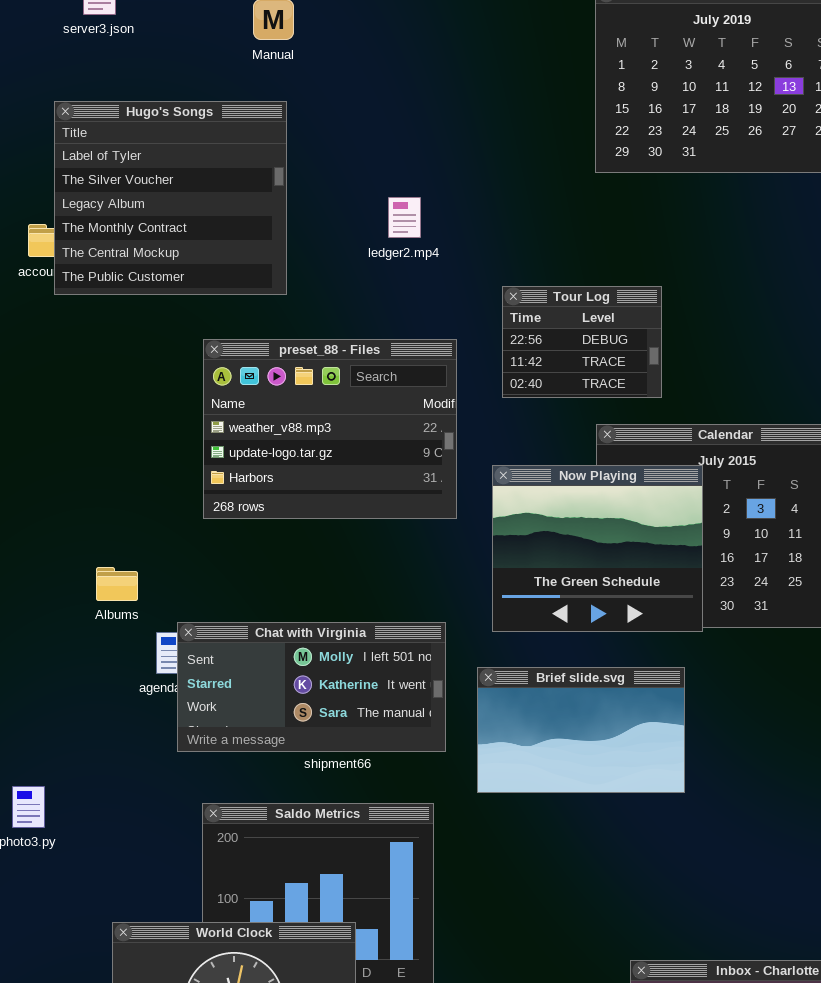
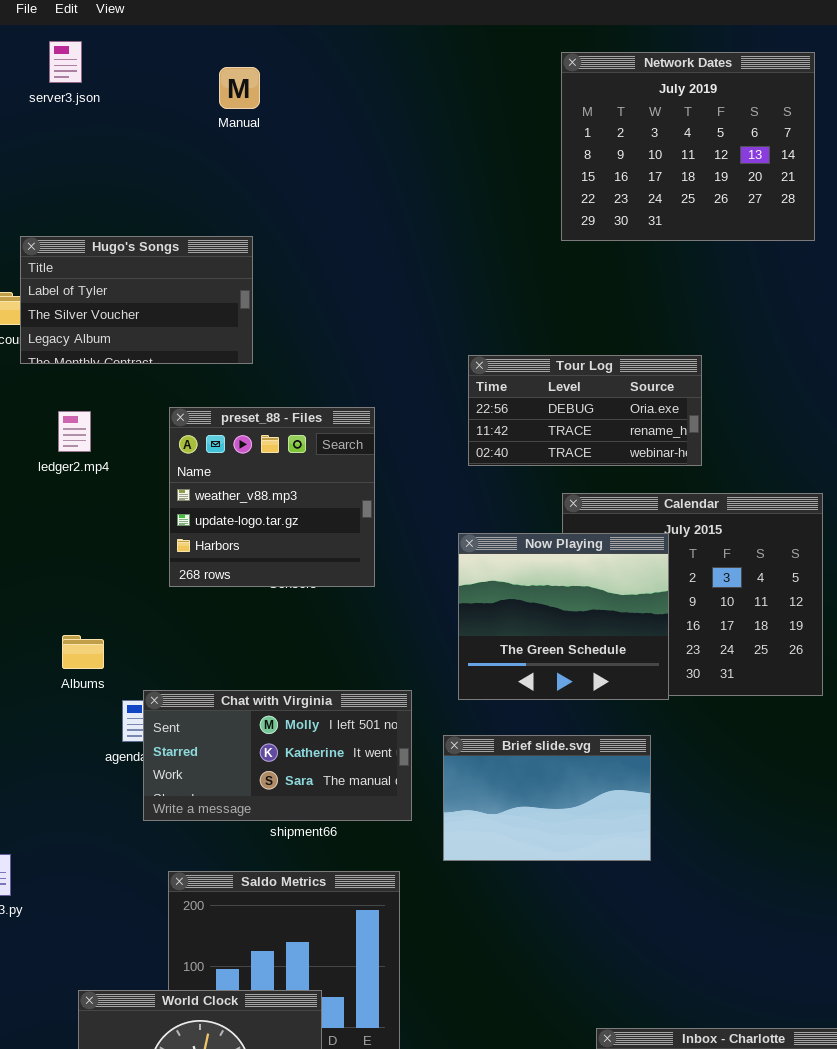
Hugo's Songs: [54,101,287,295] -> [20,236,253,364], resized
ledger2.mp4: [388,197,421,238] -> [58,411,91,452], moved
Tour Log: [502,286,662,398] -> [468,355,702,466], resized
preset_88 - Files: [203,339,457,519] -> [169,407,375,587], resized

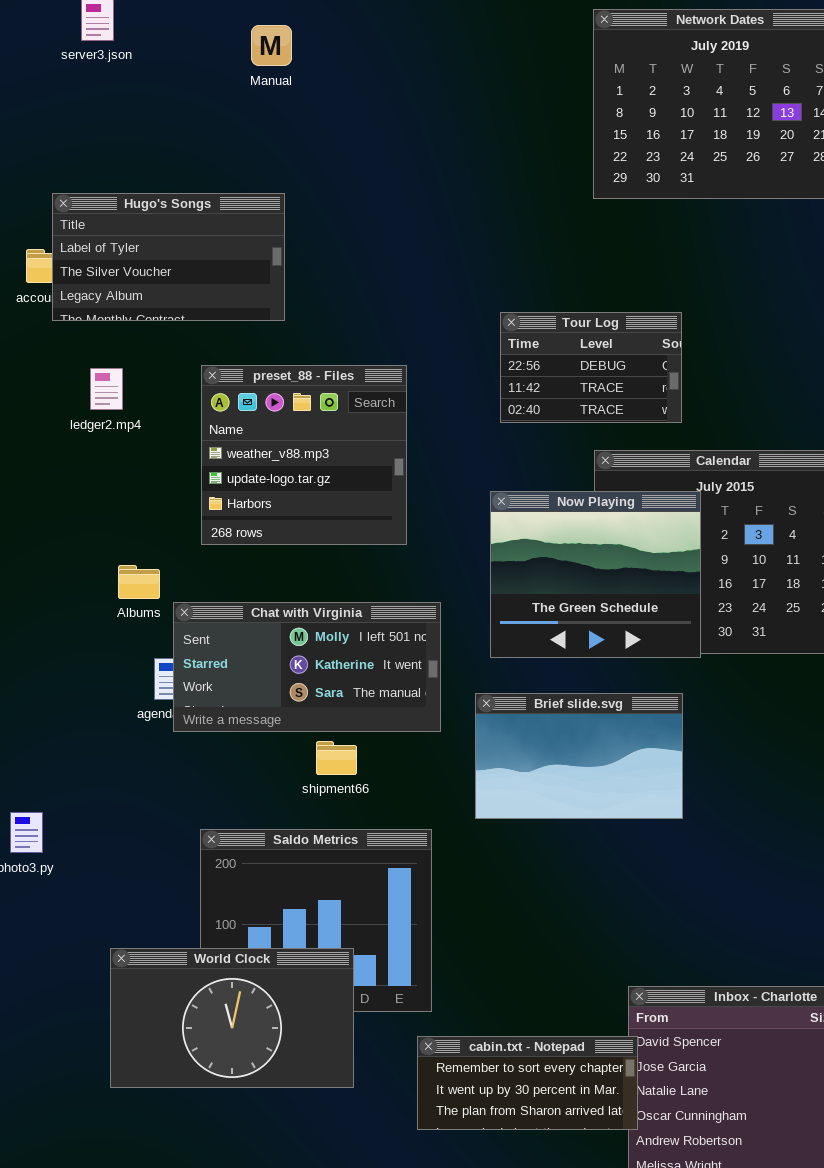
Tour Log: [468,355,702,466] -> [500,312,682,423], resized
Albums: [62,635,104,669] -> [118,565,160,599], moved
Chat with Virginia: [143,690,412,821] -> [173,602,441,732], moved

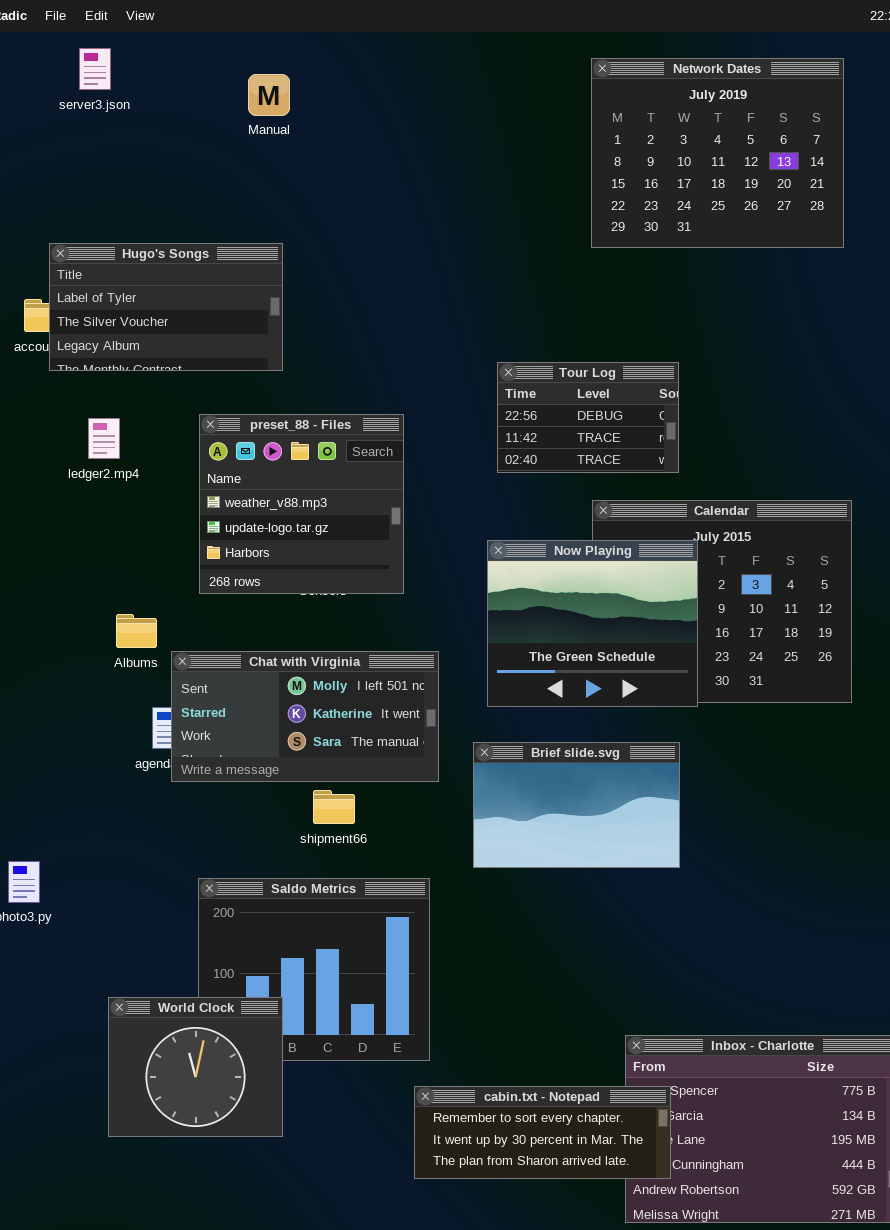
World Clock: [110,948,354,1088] -> [108,997,283,1137], resized
cabin.txt - Notepad: [417,1036,638,1130] -> [414,1086,671,1179], resized

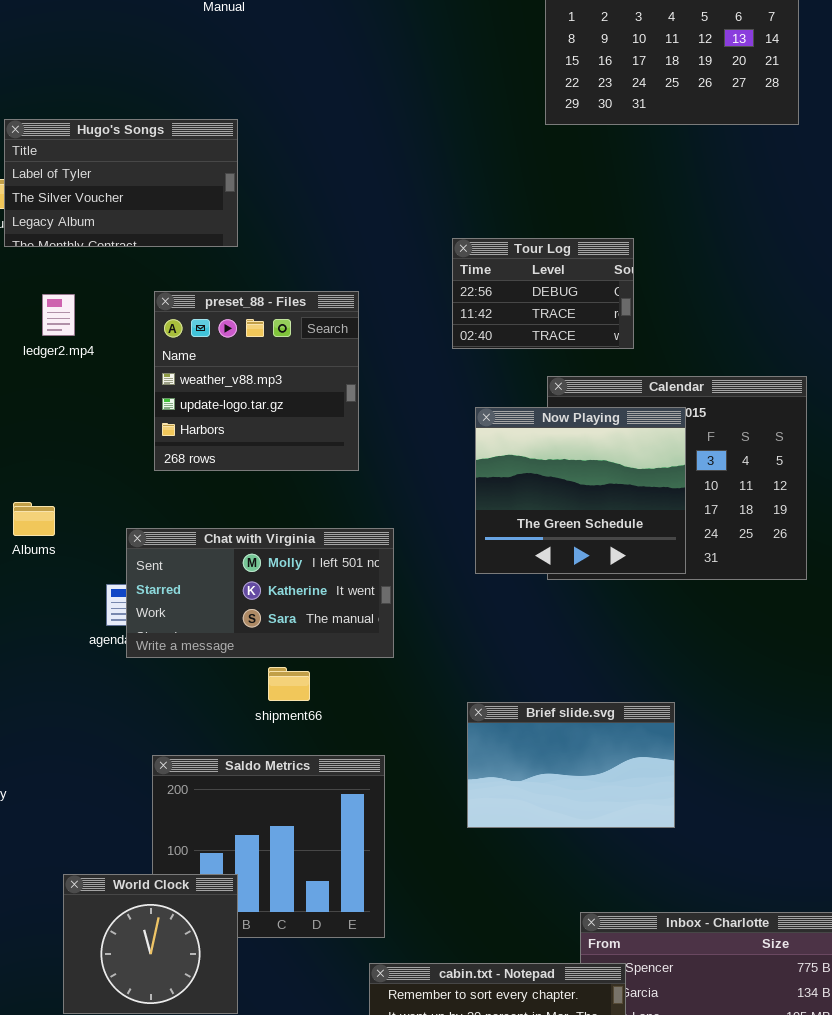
Now Playing: [487,540,698,707] -> [475,407,686,574], moved
Albums: [116,614,157,648] -> [13,502,55,536], moved
Brief slide.svg: [473,742,680,868] -> [467,702,675,828], moved

